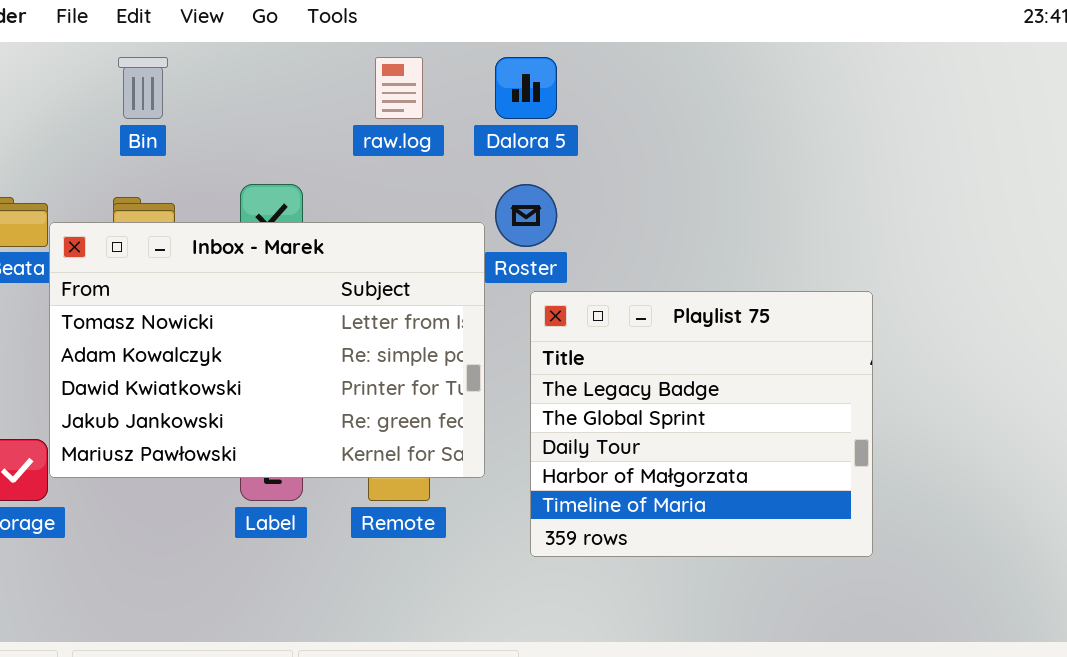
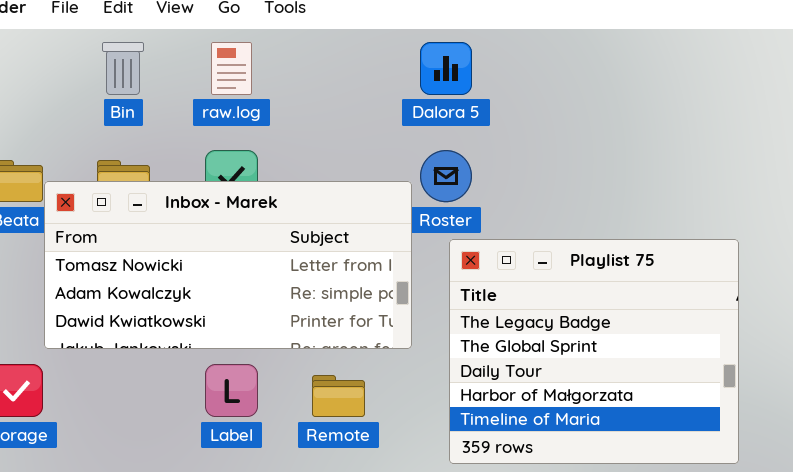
raw.log: [375,57,423,119] -> [211,42,252,95], moved
Inbox - Marek: [49,222,485,478] -> [44,181,412,349], resized

